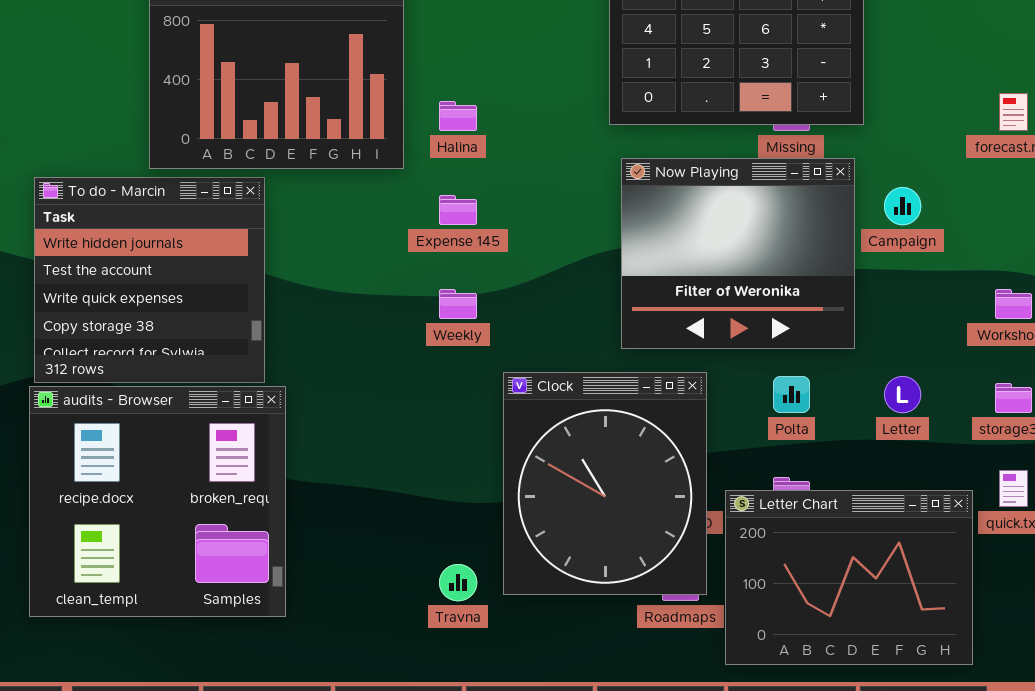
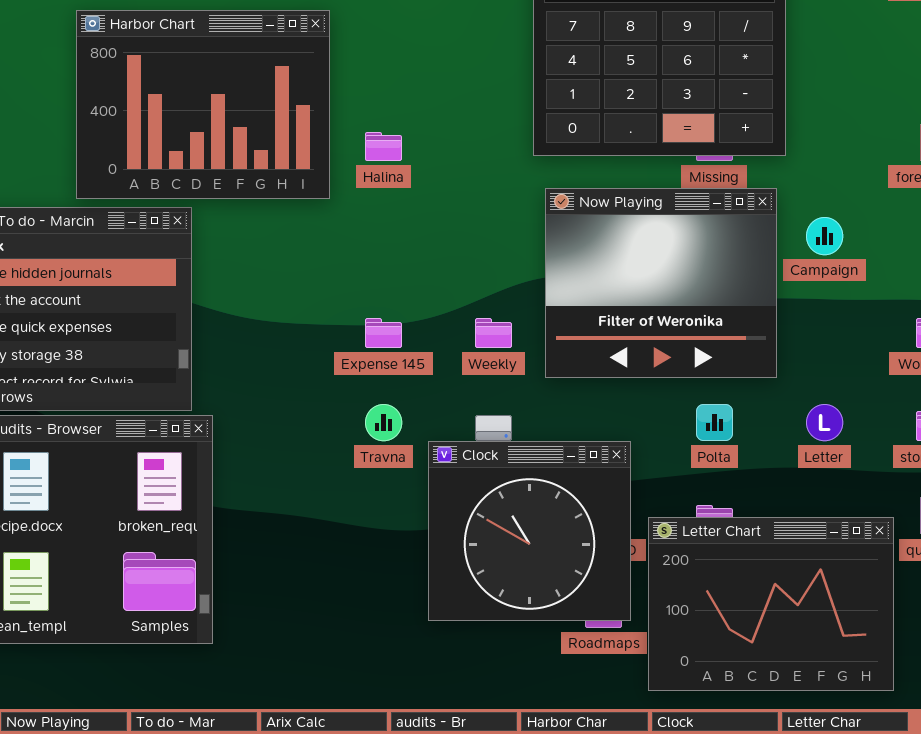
Expense 145: [439,195,477,225] -> [365,318,402,348], moved
Weekly: [439,289,477,319] -> [475,318,512,348], moved
Clock: [503,372,707,595] -> [428,441,631,621], resized
Travna: [439,564,477,601] -> [365,404,402,441], moved

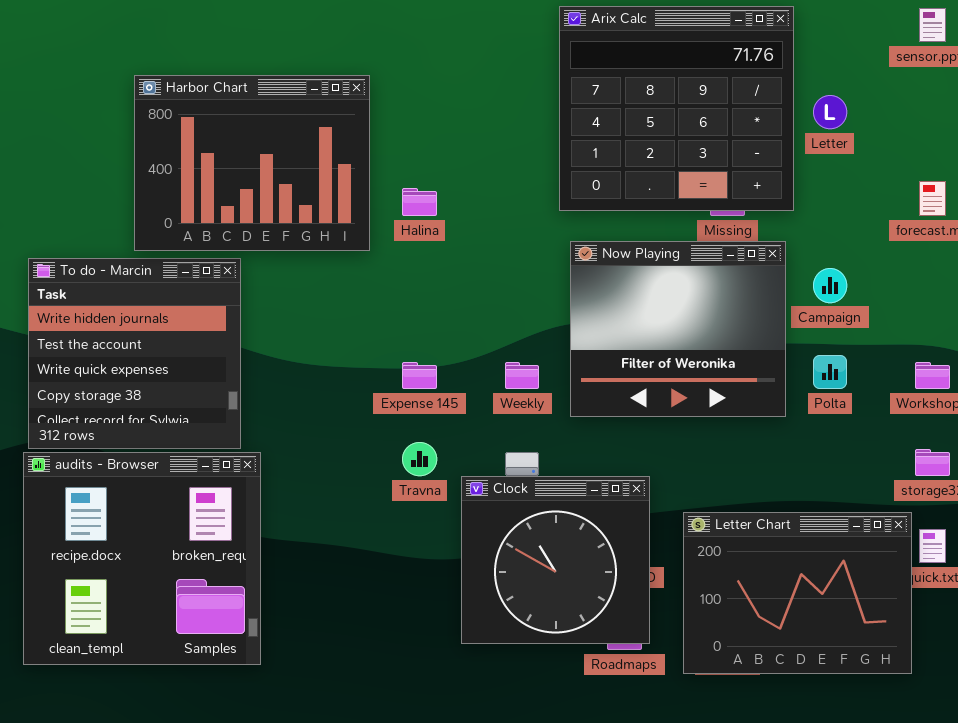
Polta: [696,404,733,441] -> [813,355,847,389], moved
Letter: [806,404,843,441] -> [813,95,847,129], moved
Letter Chart: [648,517,894,691] -> [683,512,912,674], moved

